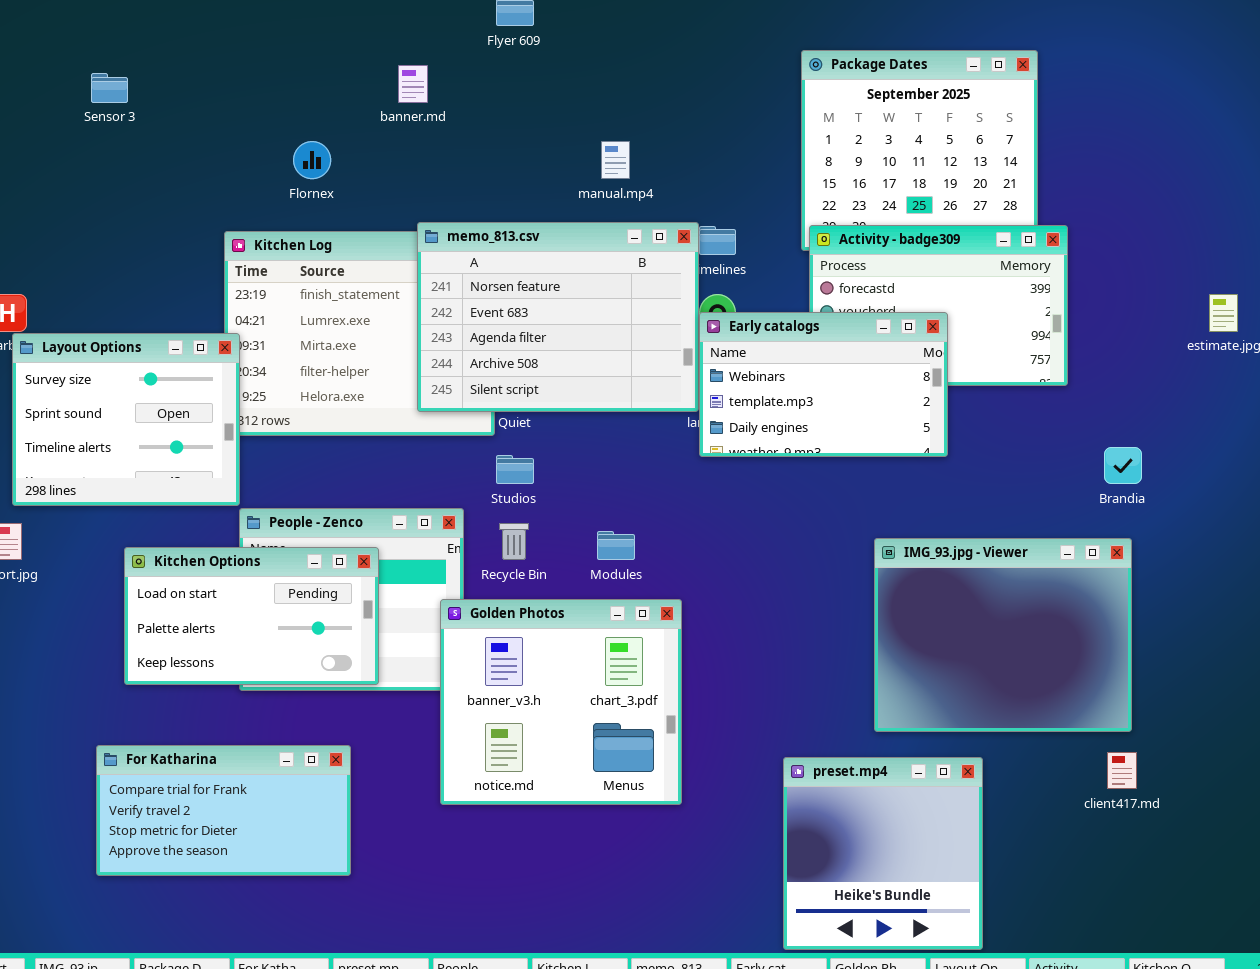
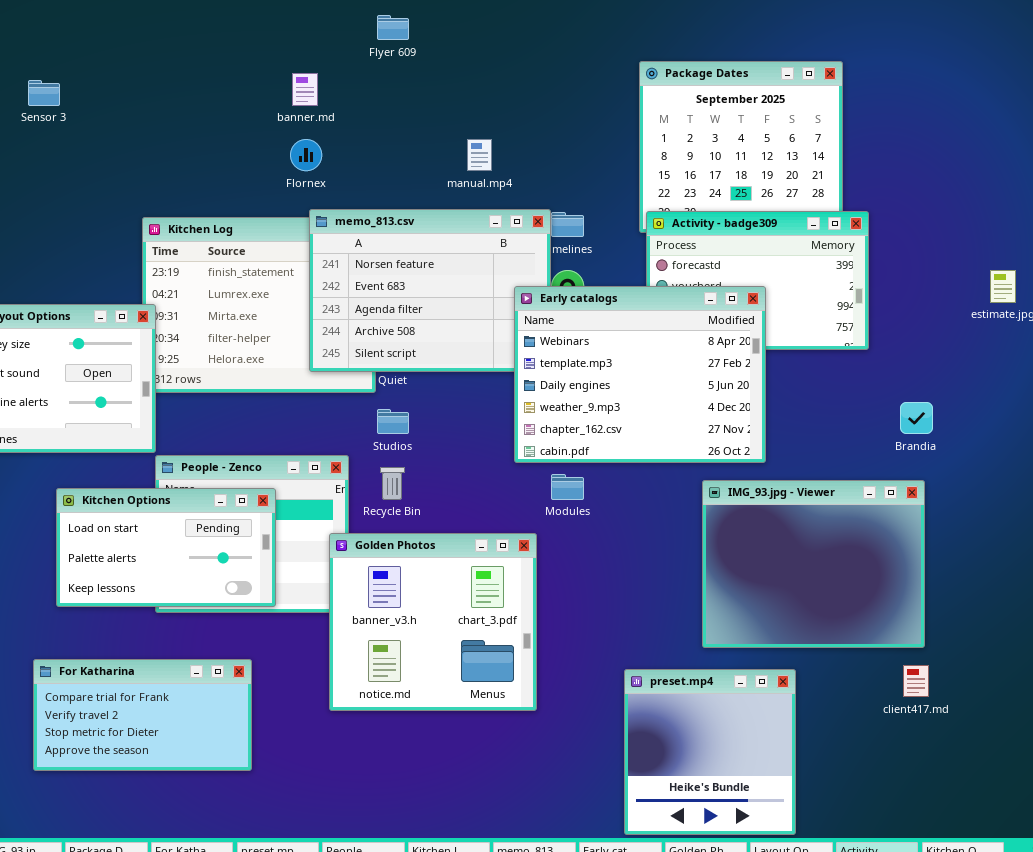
Flornex: [293,141,331,179] -> [290,139,322,171], moved
Early catalogs: [699,312,948,457] -> [514,286,766,463], resized
Modules: [597,531,635,560] -> [551,474,584,500], moved

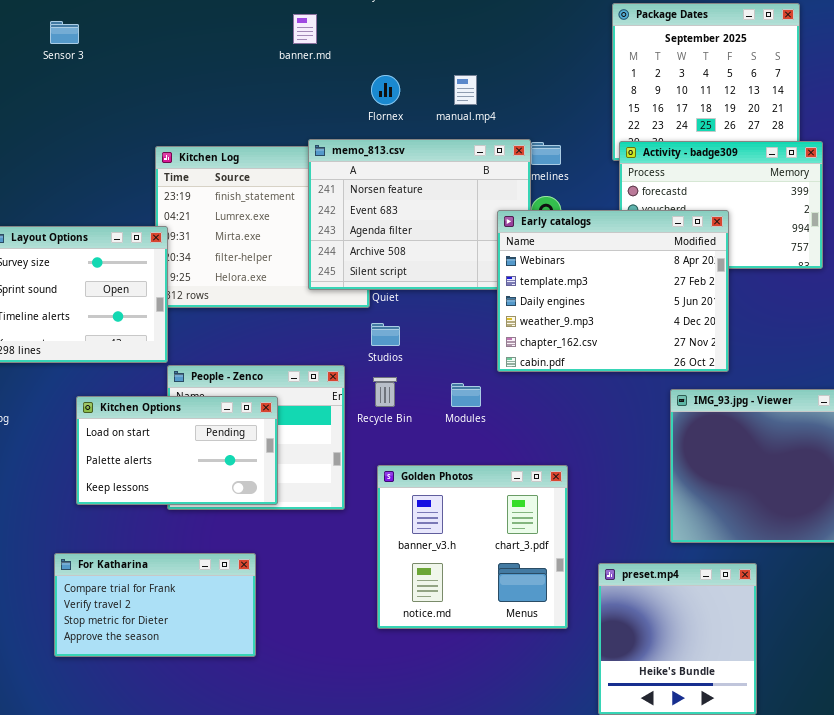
Flornex: [290,139,322,171] -> [371,75,400,105], moved
Modules: [551,474,584,500] -> [451,383,481,407], moved
Golden Photos: [329,533,537,711] -> [377,465,568,629], moved

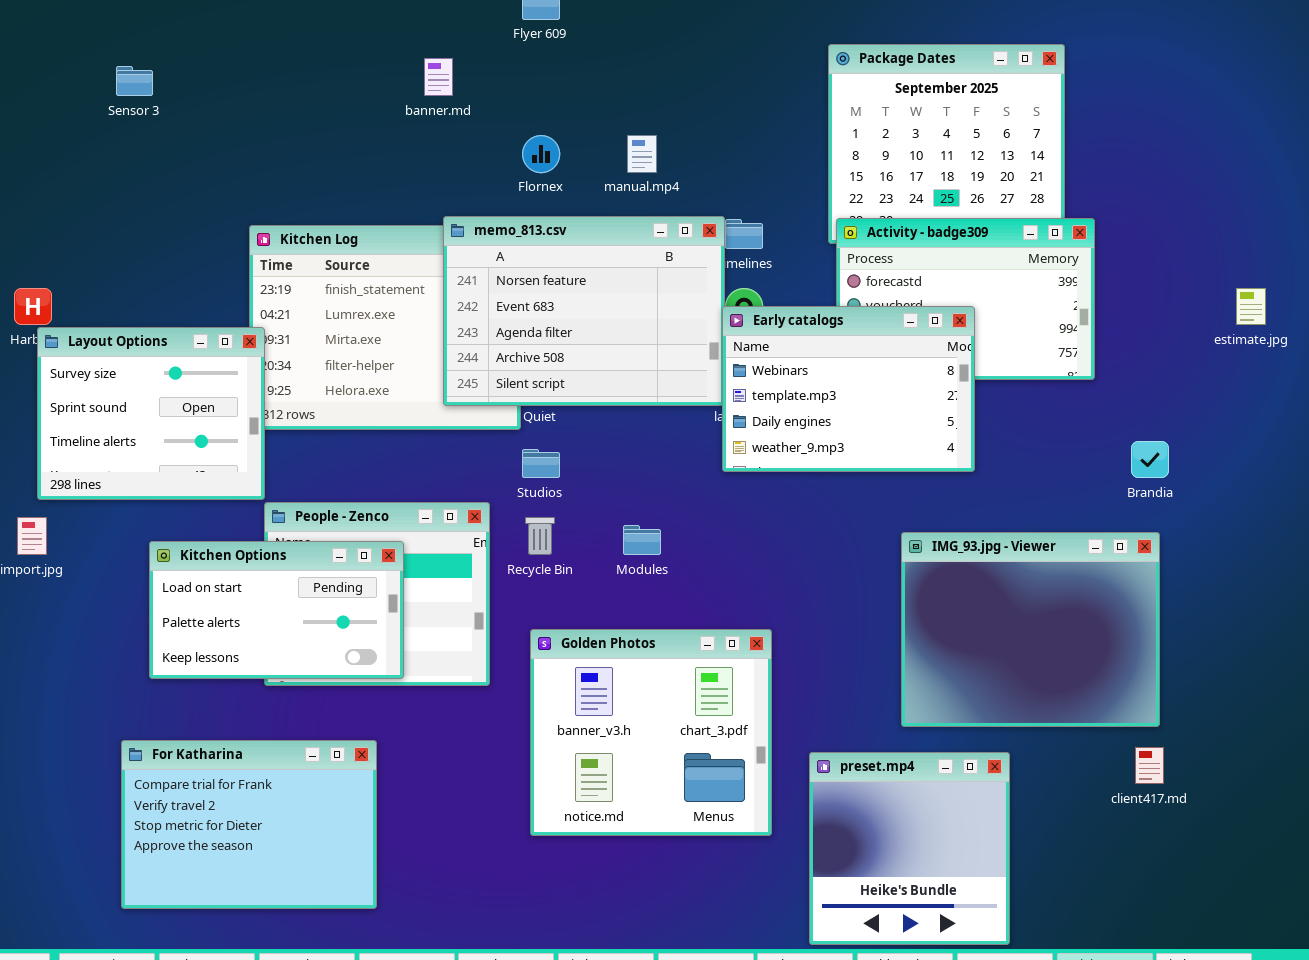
Early catalogs: [497,210,729,372] -> [722,306,975,472], resized
For Katharina: [54,553,256,657] -> [121,740,377,909], resized

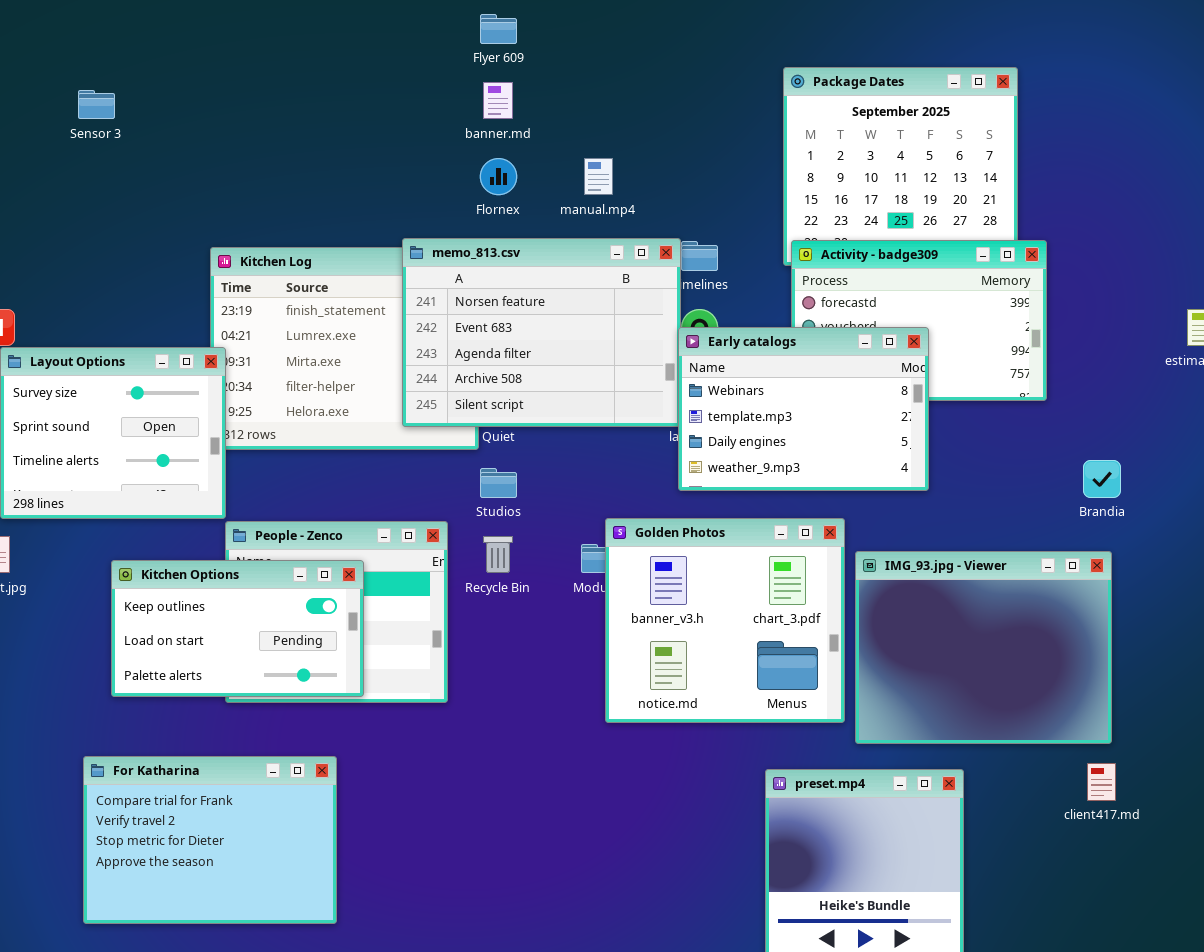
banner.md: [424,58,453,96] -> [483,82,513,119], moved
Kitchen Options: [149,541,404,679] -> [111,560,364,697], scrolled up 1 row
Golden Photos: [530,629,772,836] -> [605,518,845,723], moved

